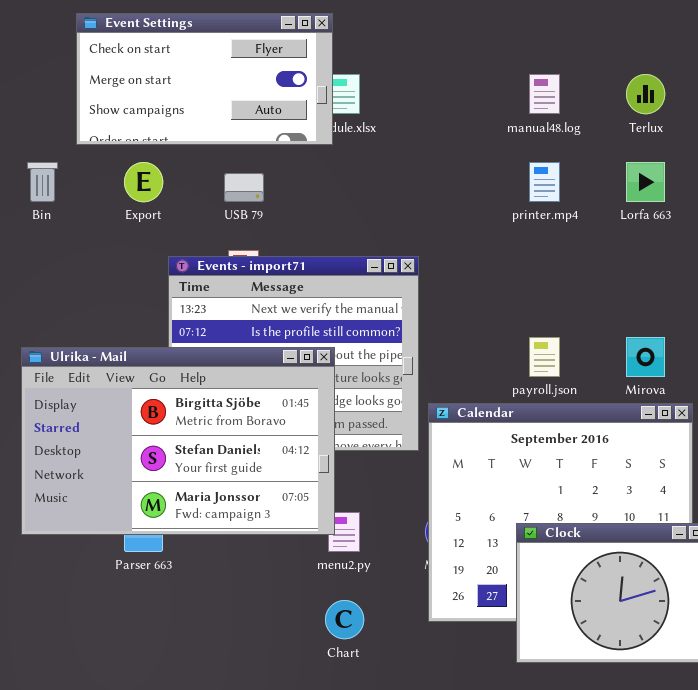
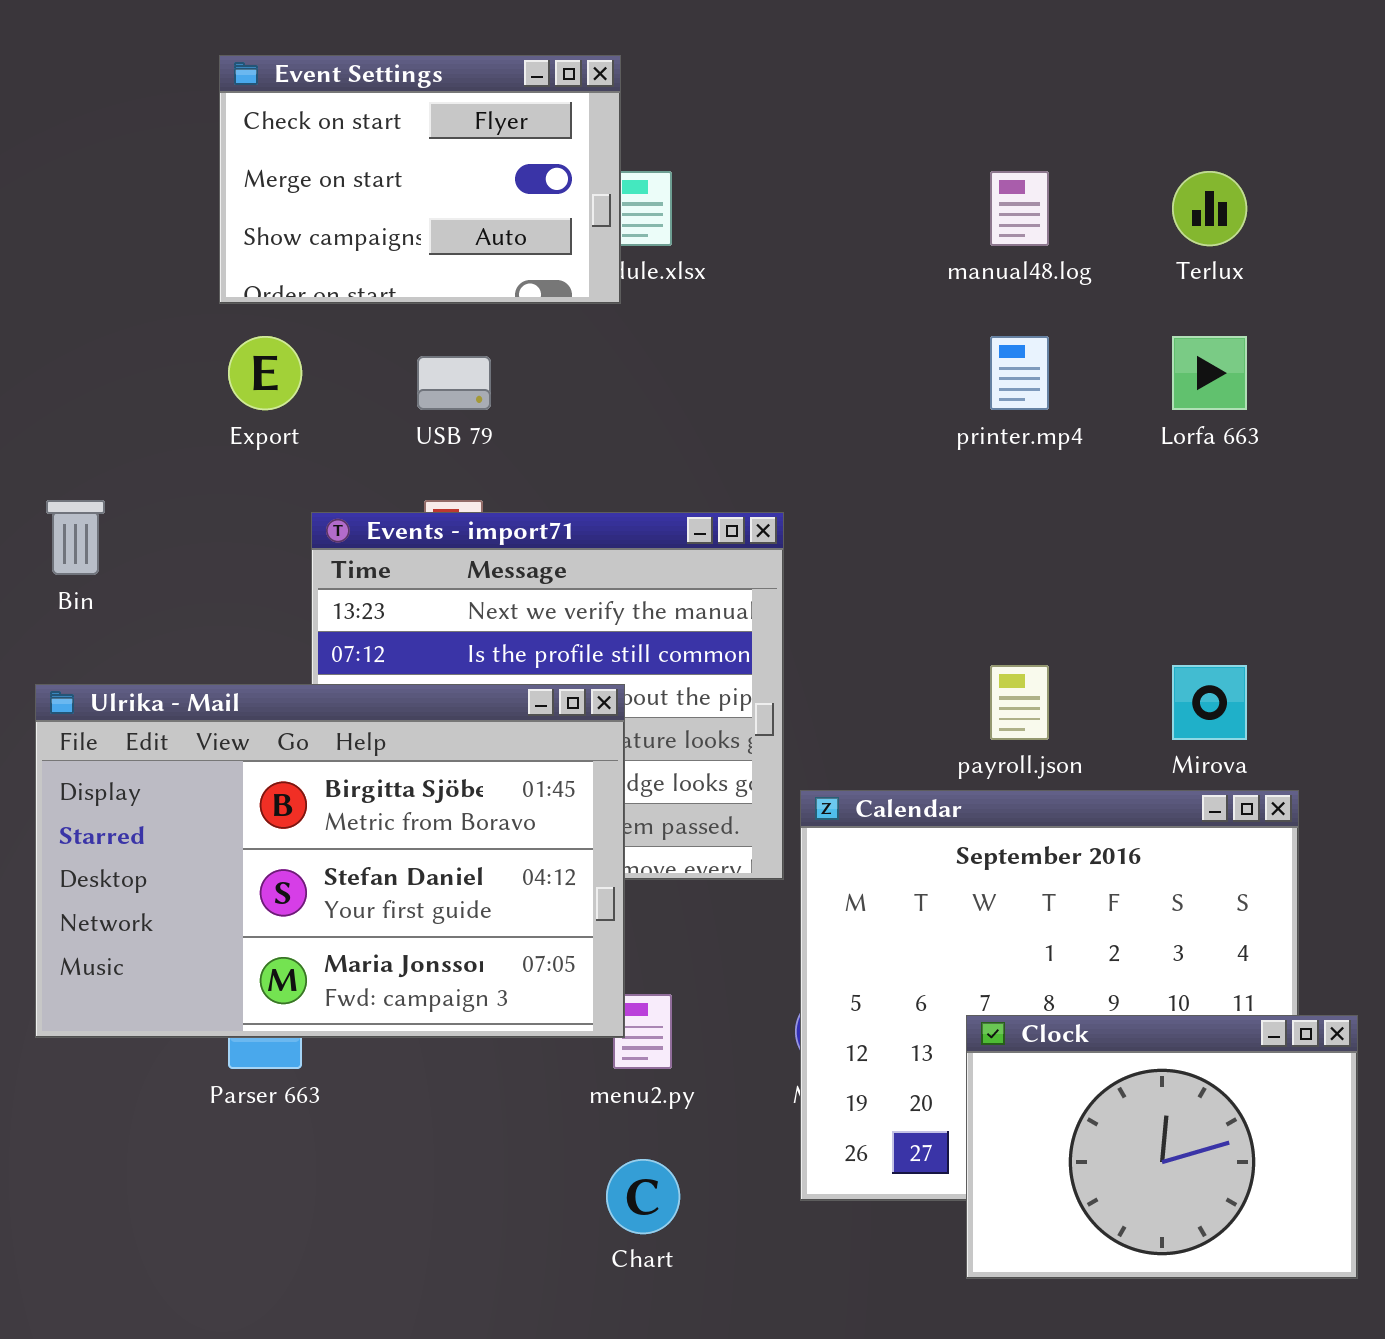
Event Settings: [76,13,333,145] -> [219,55,621,304], resized
Bin: [27,162,58,202] -> [46,500,105,575], moved

